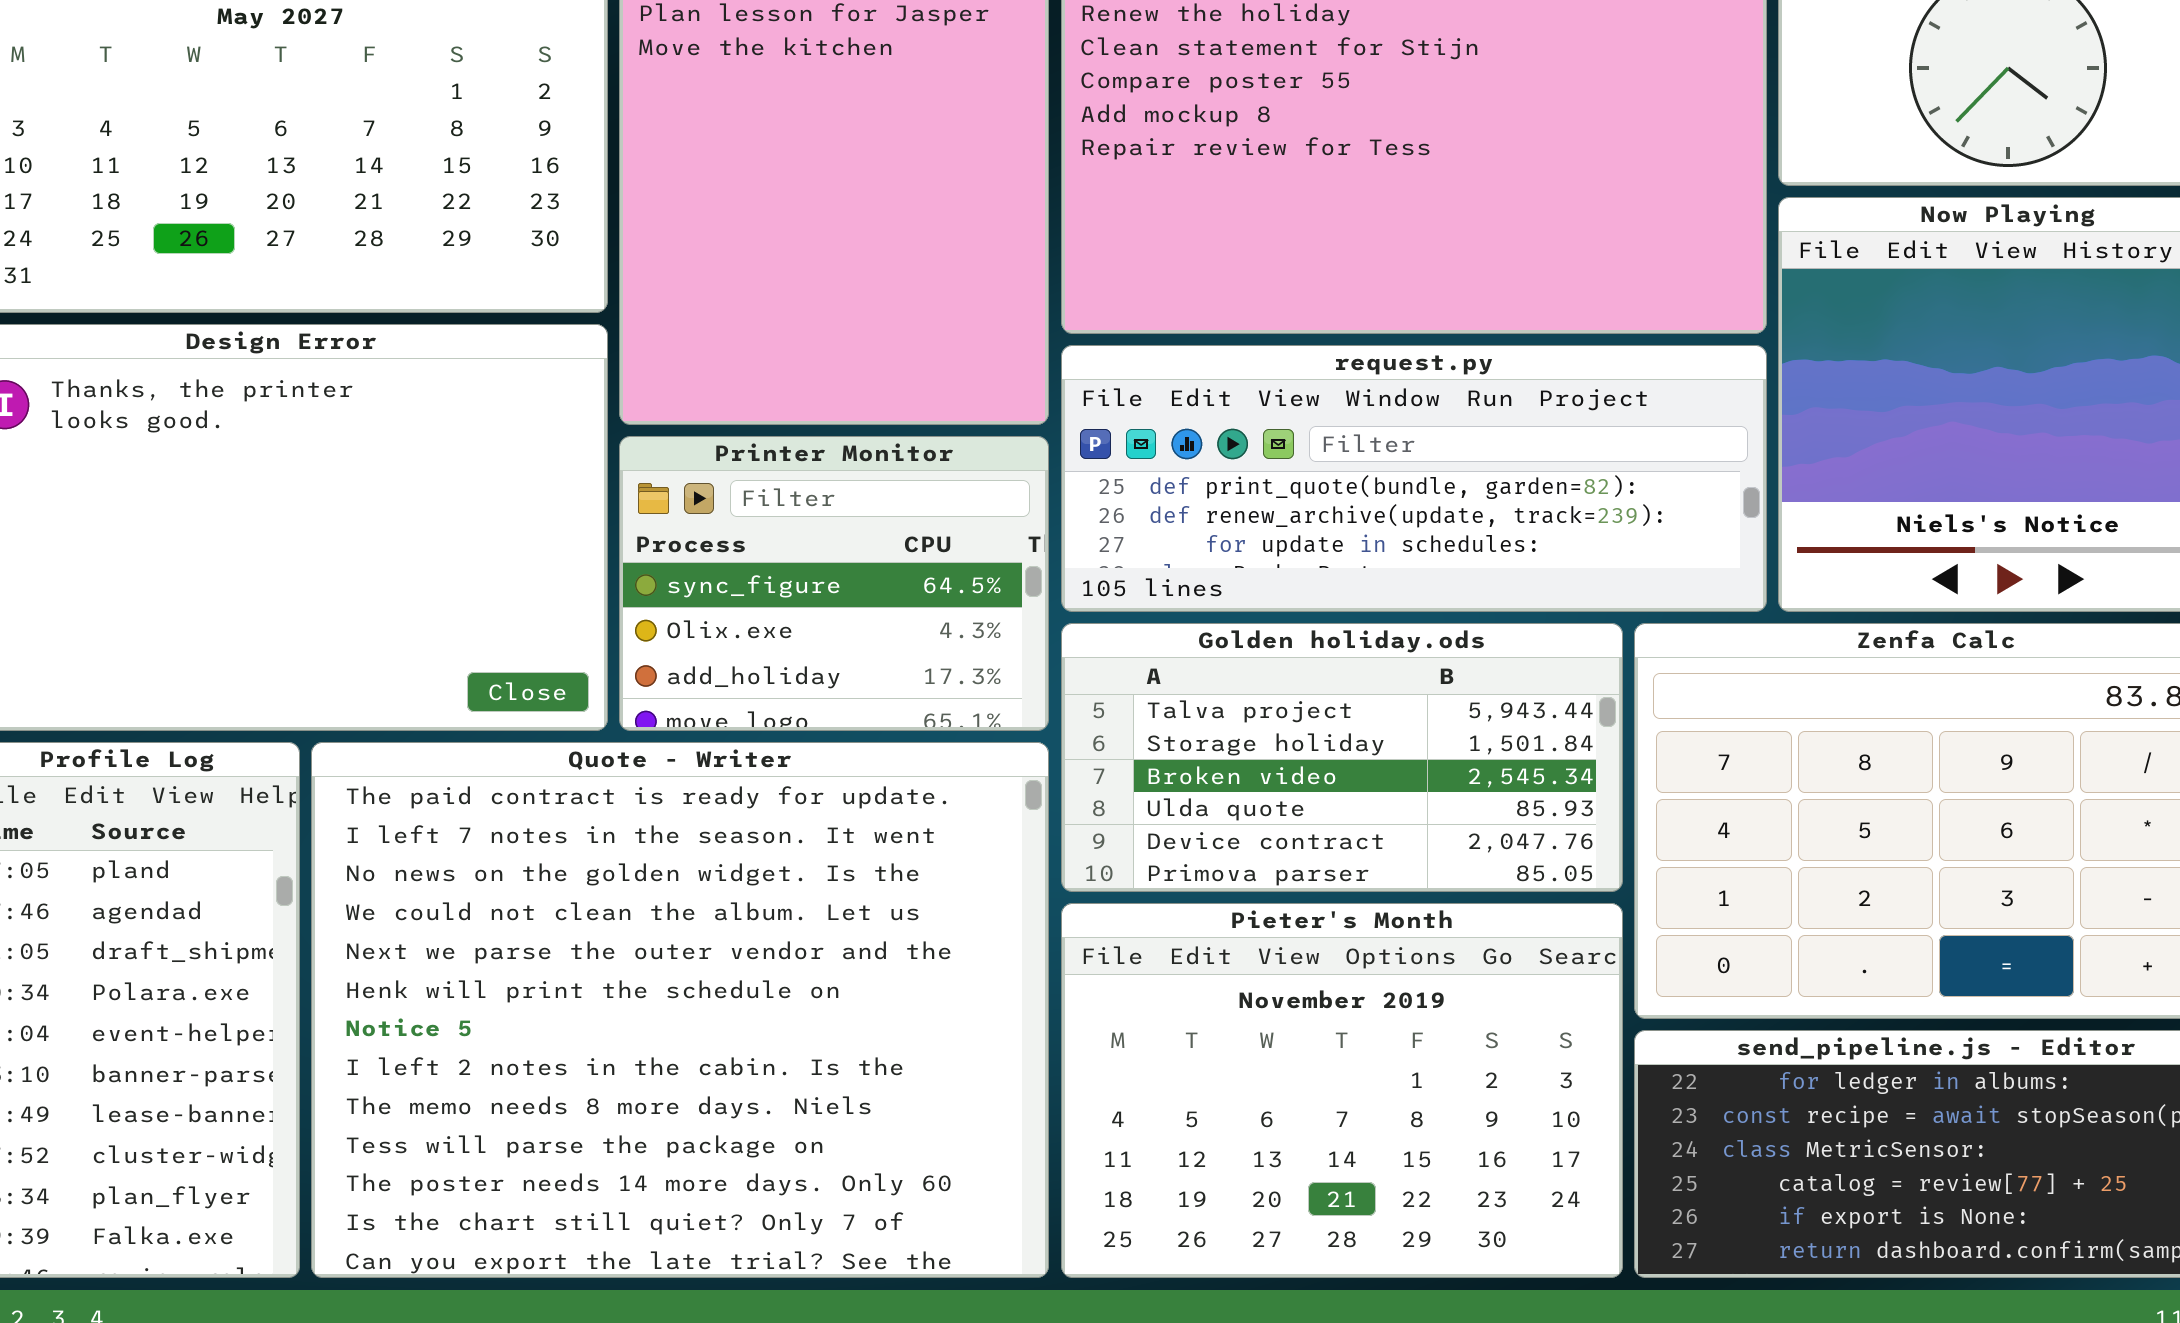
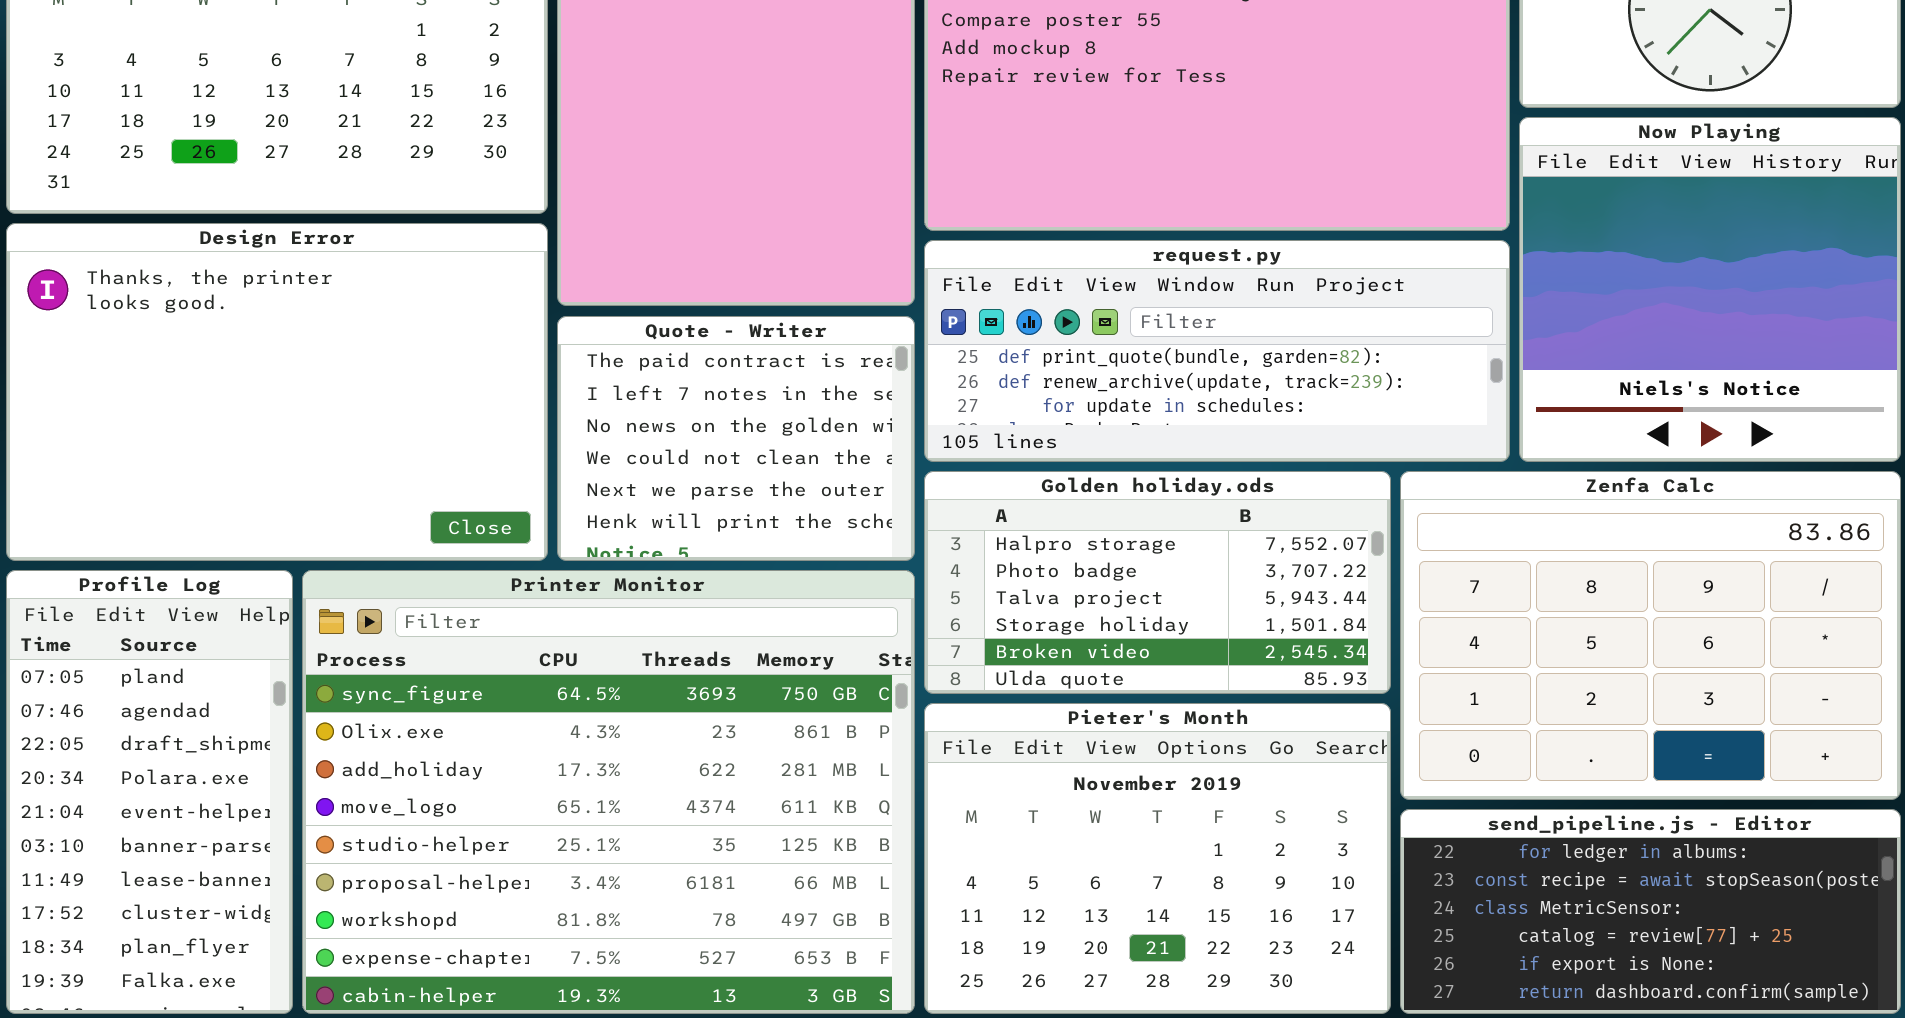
Printer Monitor: [619,436,1049,731] -> [302,570,915,1014], moved, resized
Golden holiday.ods: [1061,623,1623,892] -> [924,471,1391,694], scrolled up 2 rows
Quote - Writer: [311,742,1049,1278] -> [557,316,915,561], moved, resized

